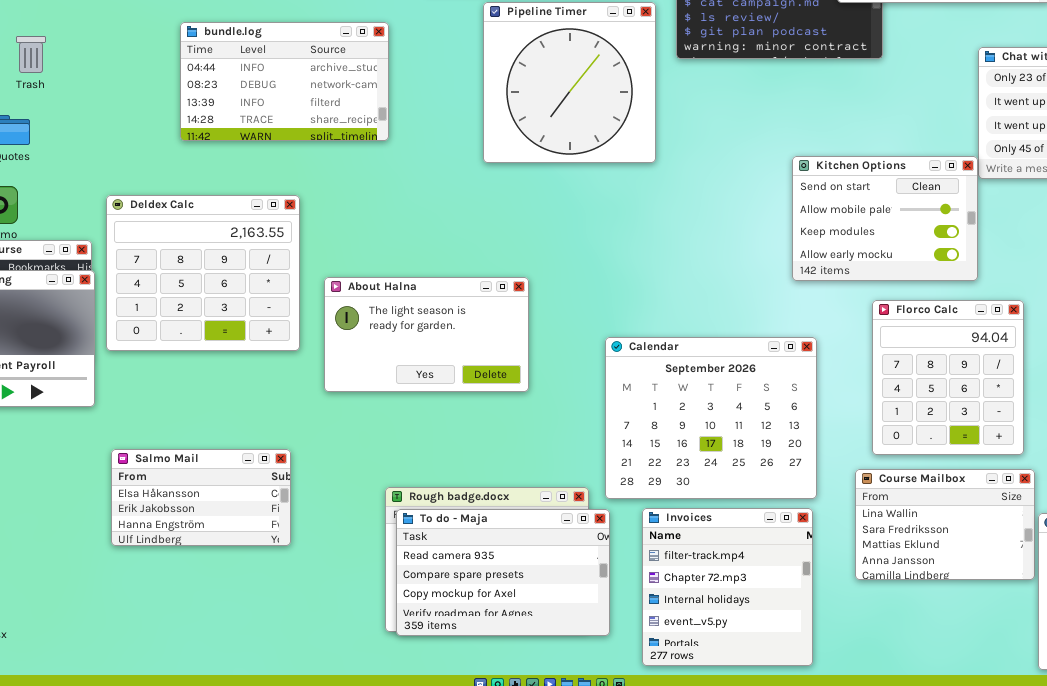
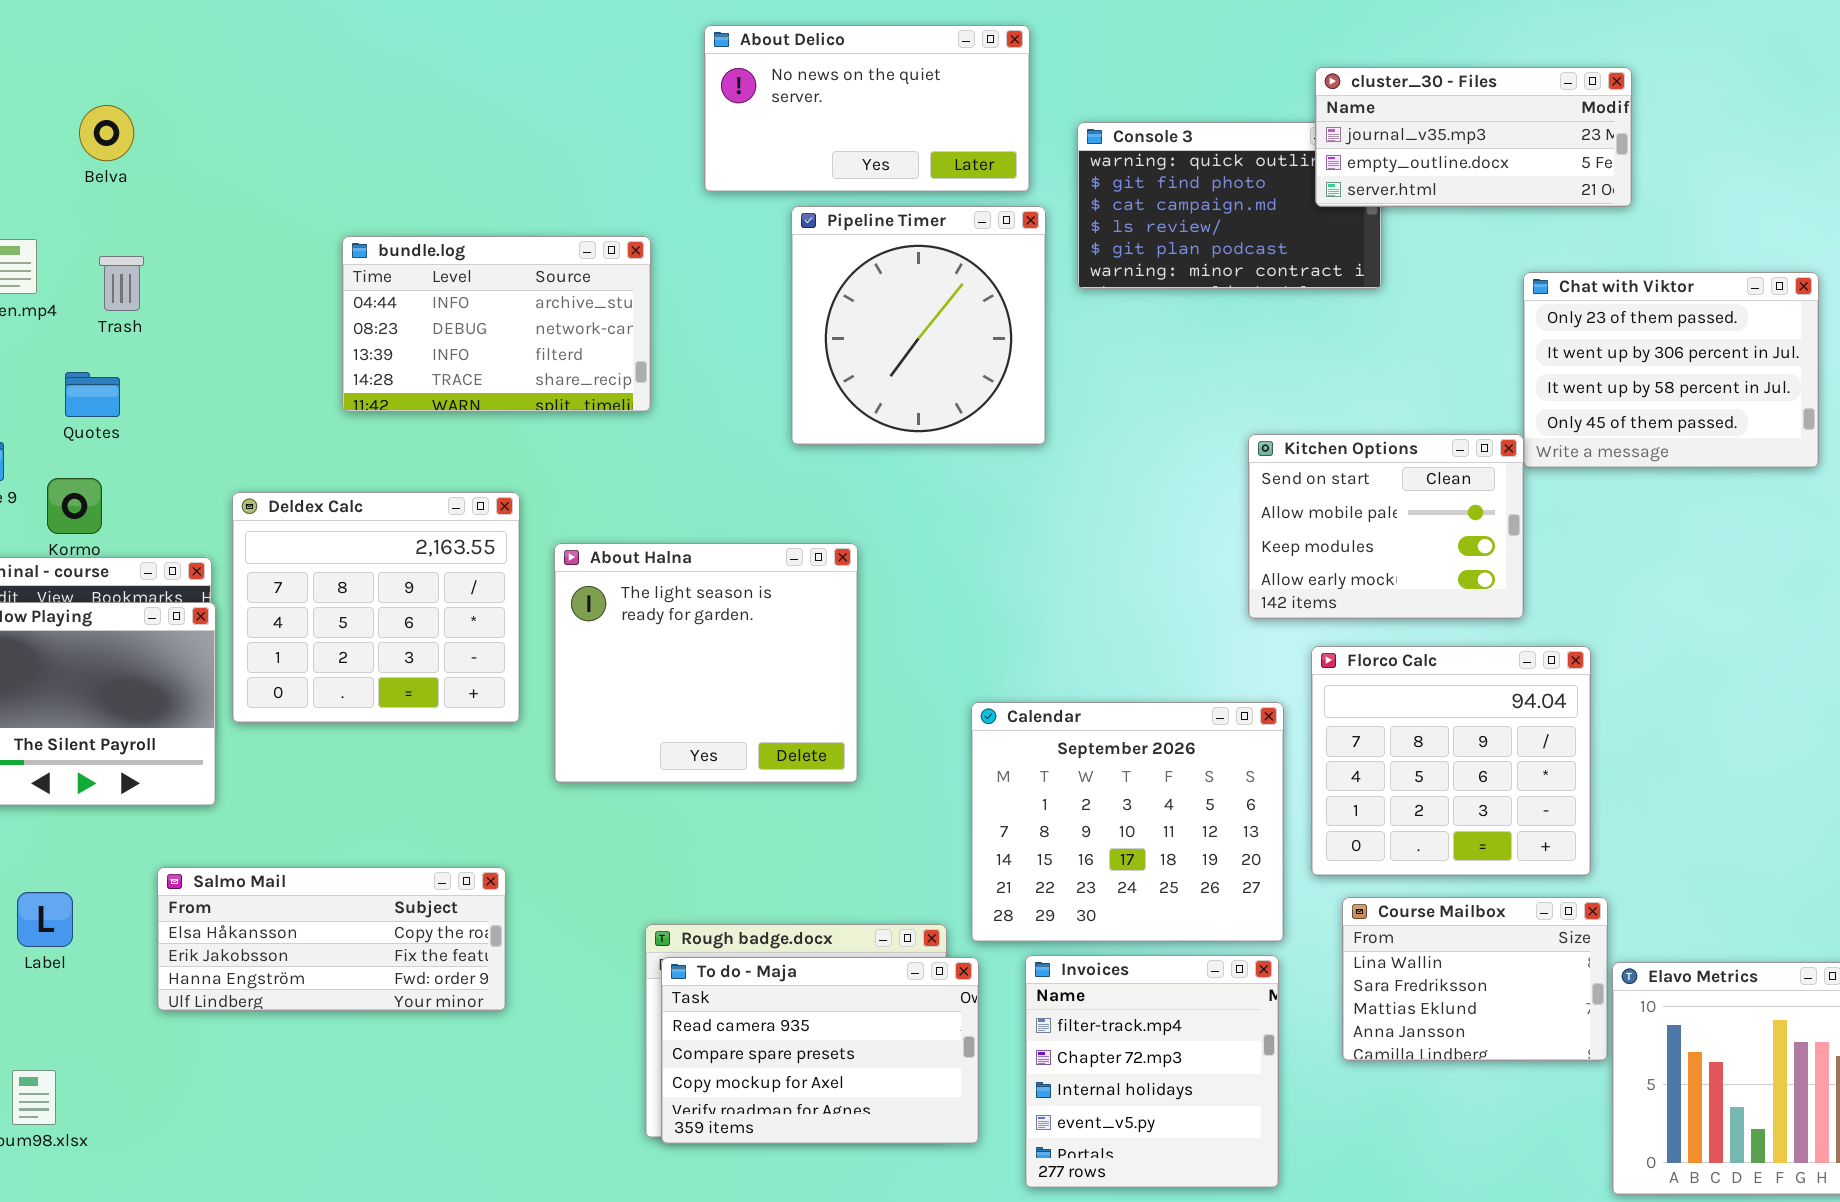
About Halna: [324,277,529,392] -> [554,543,858,783], resized
Florco Calc: [872,300,1024,455] -> [1311,646,1591,876], resized
Salmo Mail: [111,449,291,546] -> [157,867,506,1011], resized

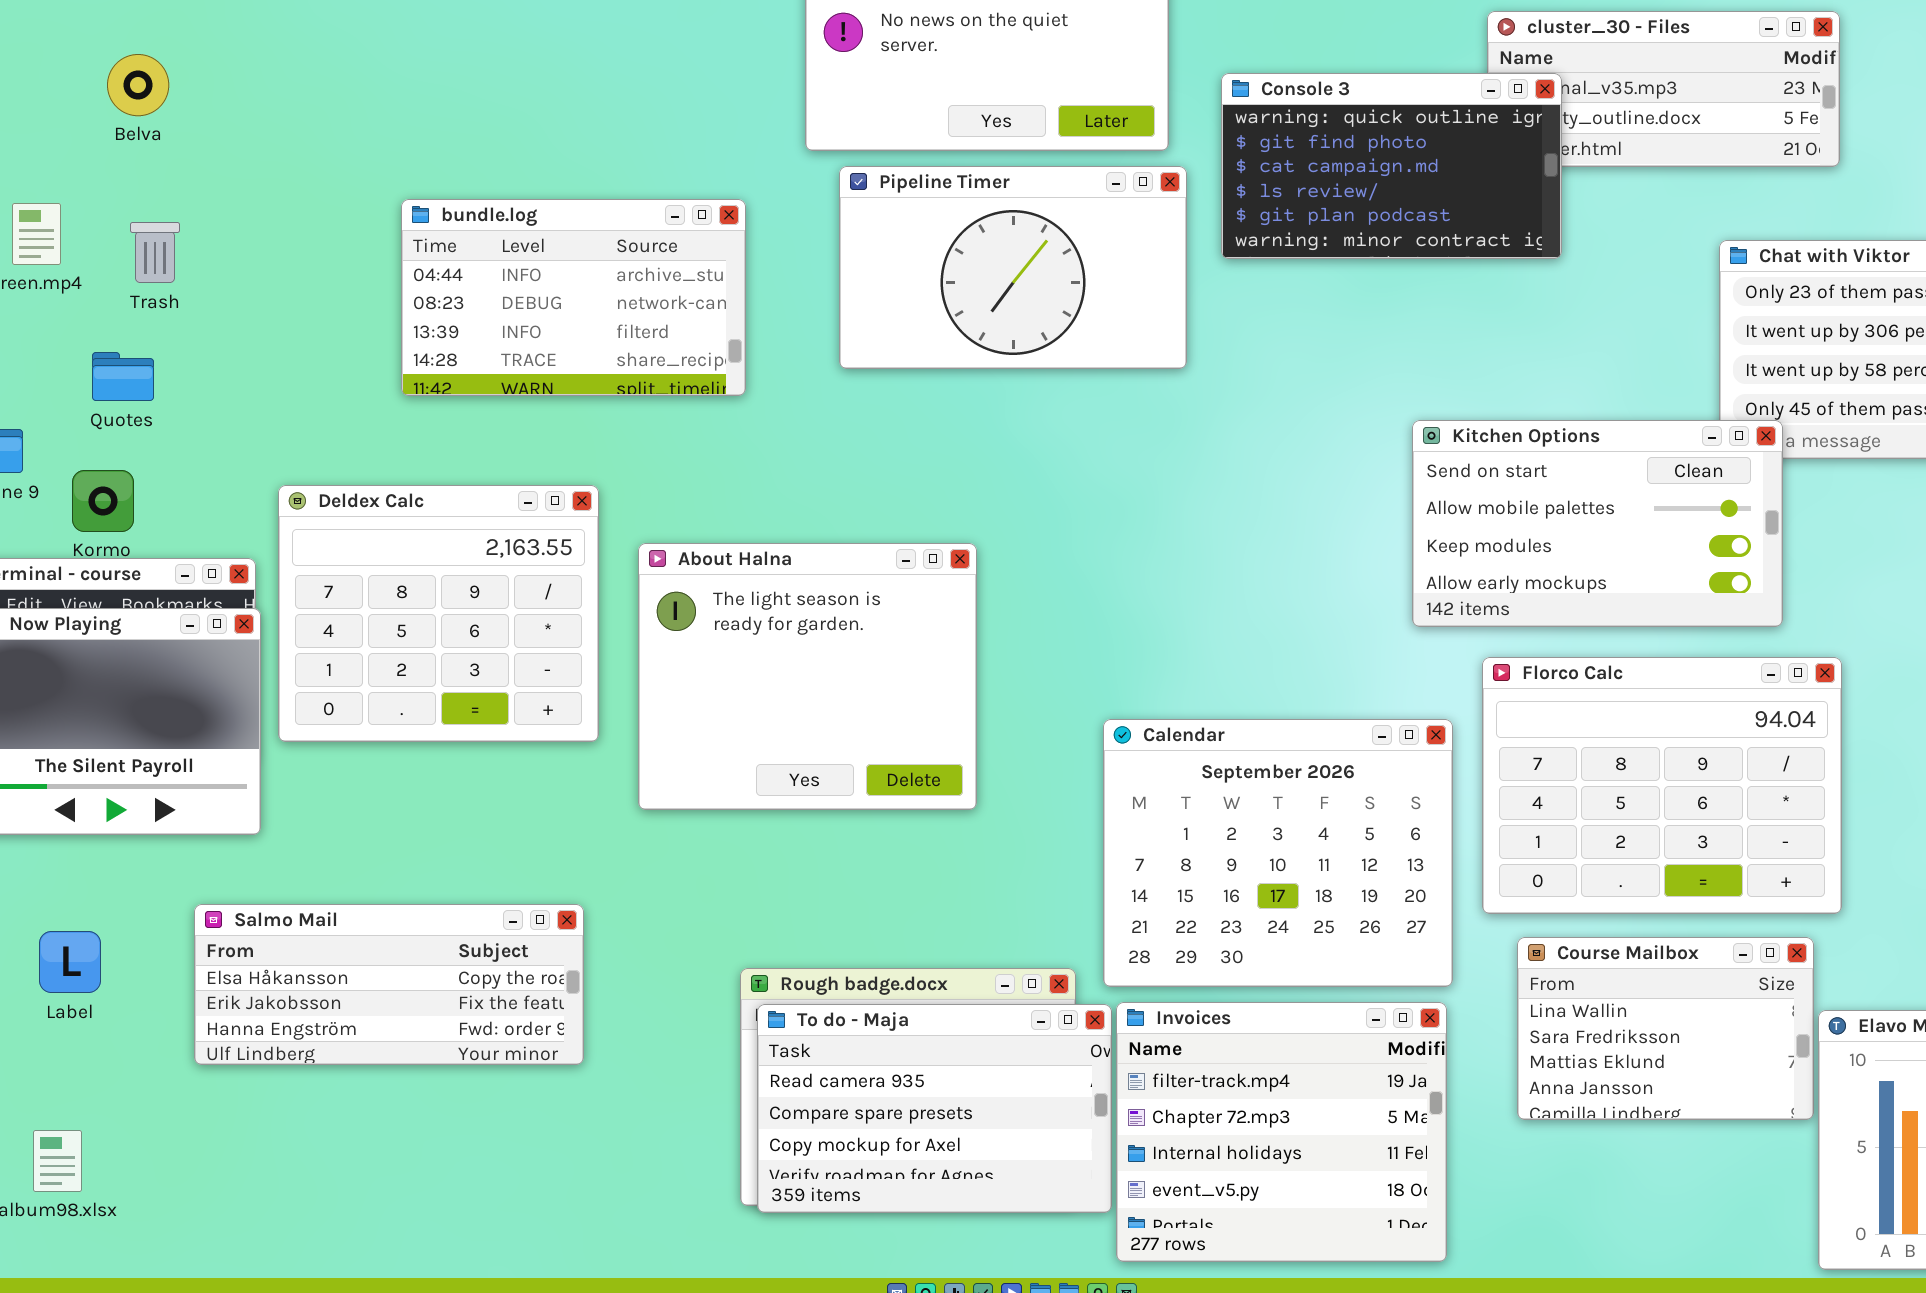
Console 3: [1077,122,1382,289] -> [1221,73,1562,259], raised
Pipeline Timer: [791,206,1046,445] -> [839,166,1187,369], resized
Kitchen Options: [1248,434,1524,619] -> [1412,420,1783,627], resized
Florco Calc: [1311,646,1591,876] -> [1482,657,1842,914], resized
Invoices: [1025,955,1279,1188] -> [1116,1002,1447,1262], resized

